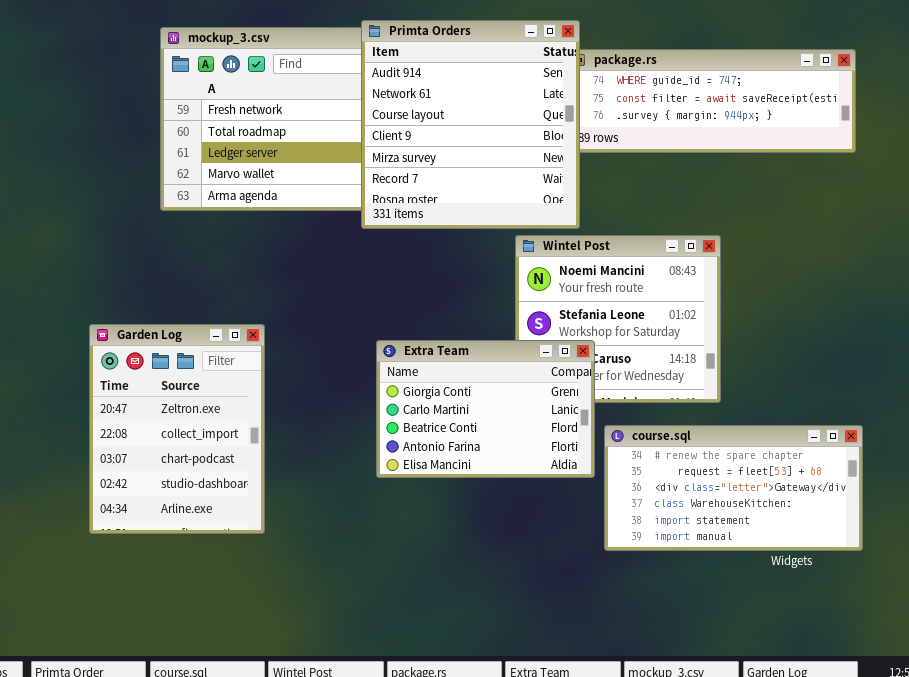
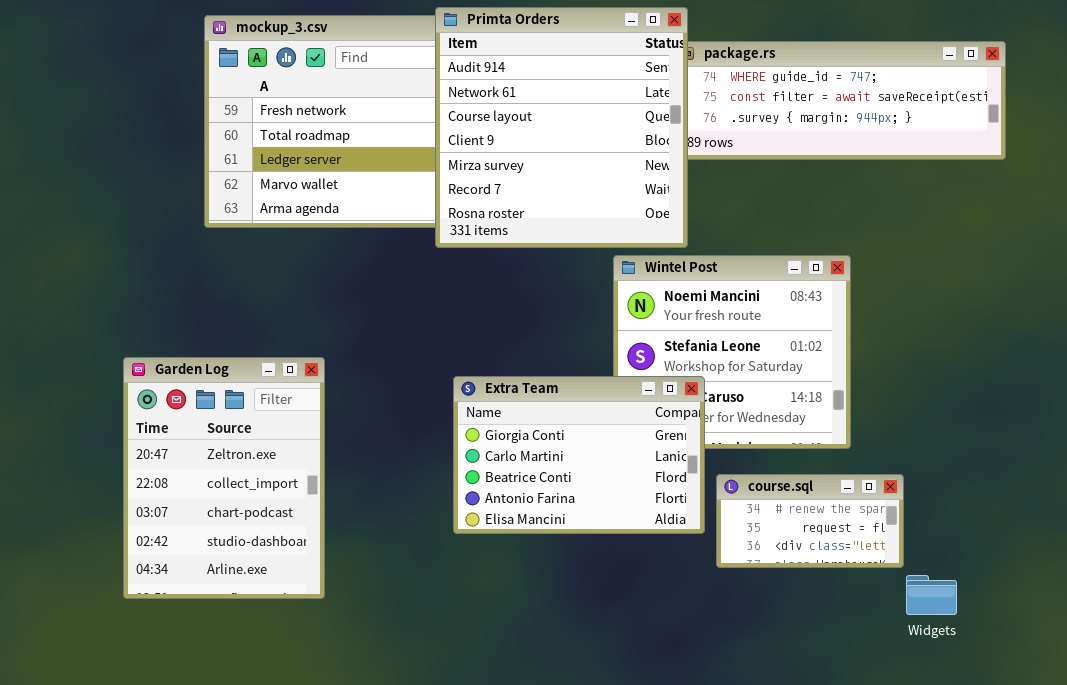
course.sql: [604,425,863,551] -> [716,474,904,568], resized

